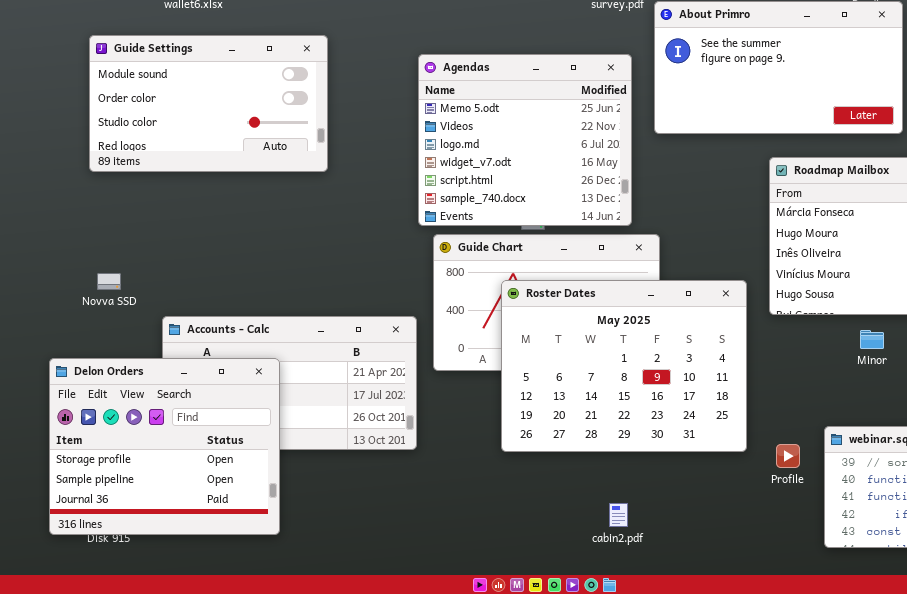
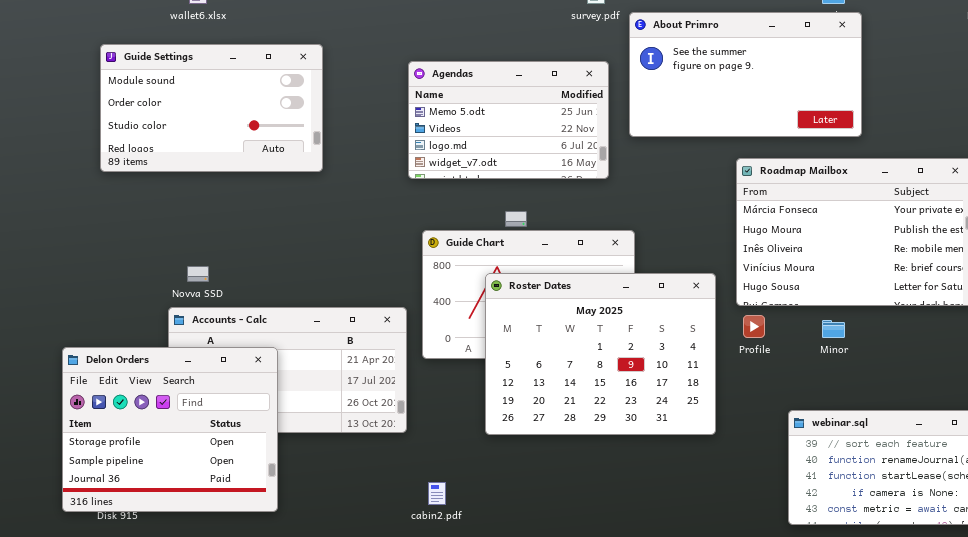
Agendas: [418,54,632,226] -> [408,61,609,179], resized
Novva SSD: [97,273,121,290] -> [187,266,209,282], moved
Profile: [776,444,800,468] -> [743,315,765,338], moved
cabin2.pdf: [609,503,628,527] -> [428,482,446,505], moved

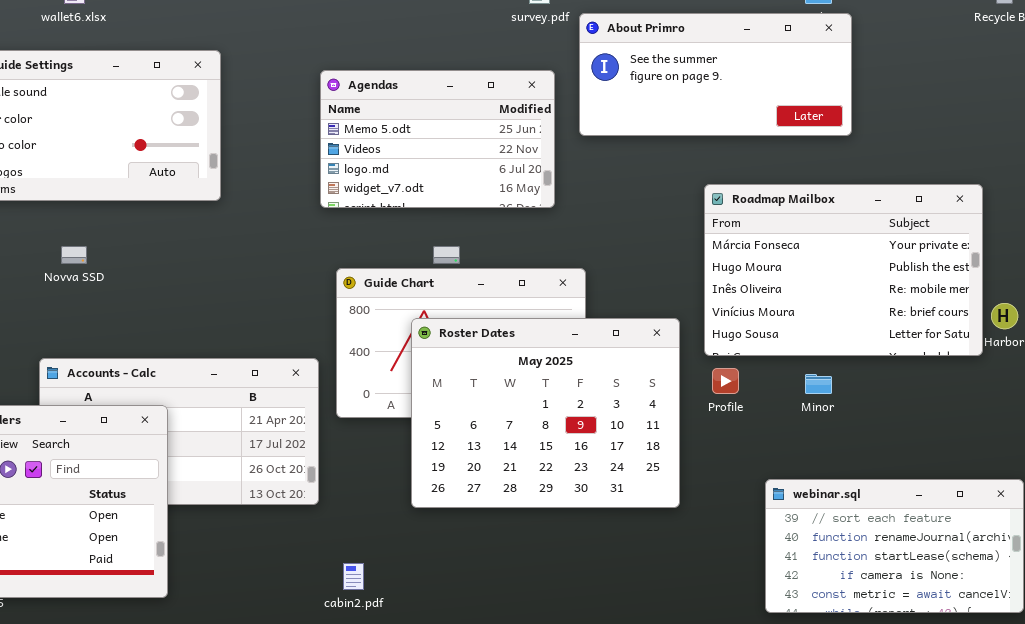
About Primro: [629,12,862,137] -> [579,13,852,136], resized
Novva SSD: [187,266,209,282] -> [61,246,87,264], moved

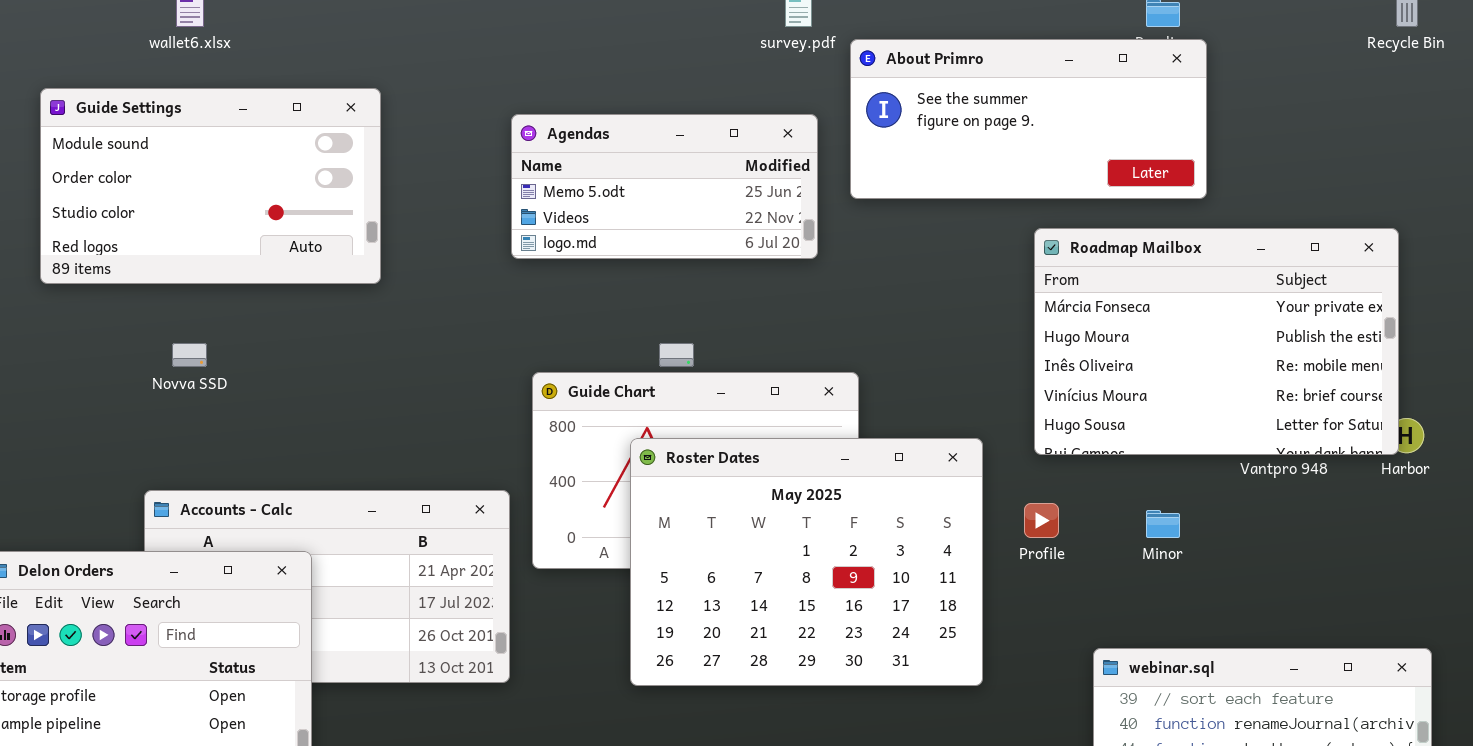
Agendas: [320,70,555,208] -> [511,114,818,259], resized
Roadmap Mailbox: [704,184,983,356] -> [1034,228,1399,455], moved

